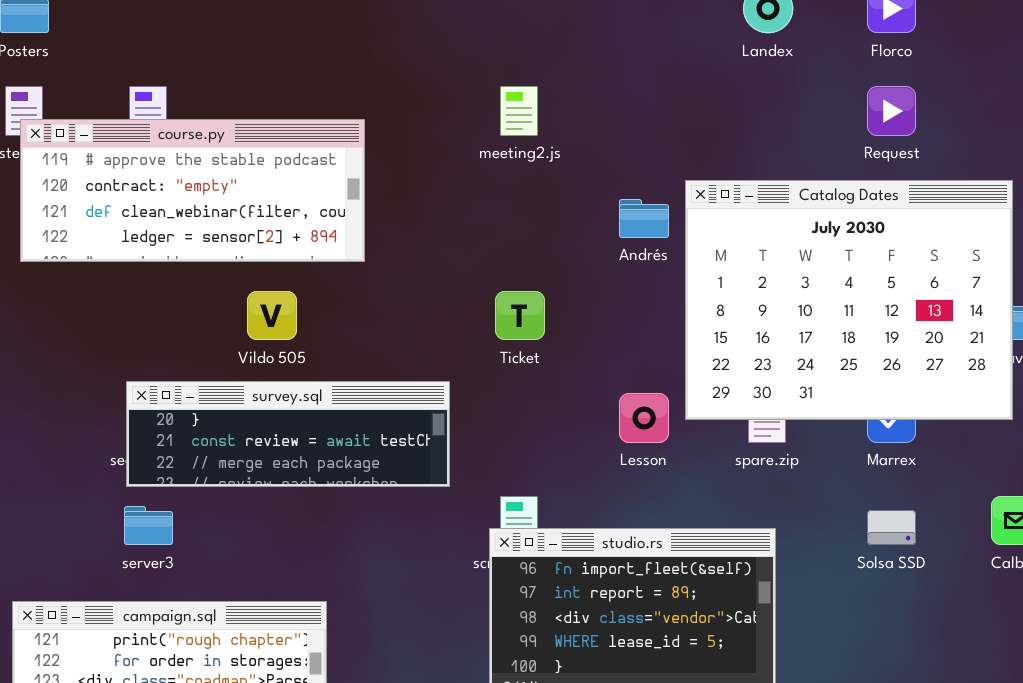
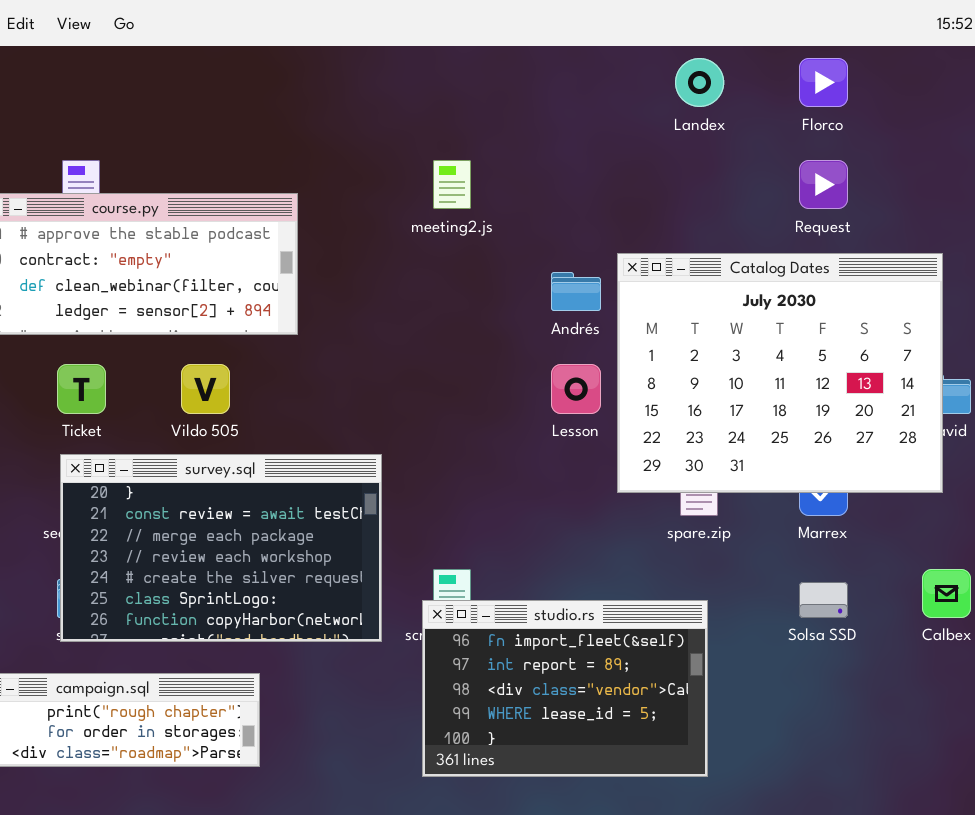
Ticket: [495,291,545,340] -> [57,364,106,414], moved
survey.sql: [126,381,450,487] -> [60,454,382,642], resized
Lesson: [619,393,669,443] -> [551,364,601,414], moved

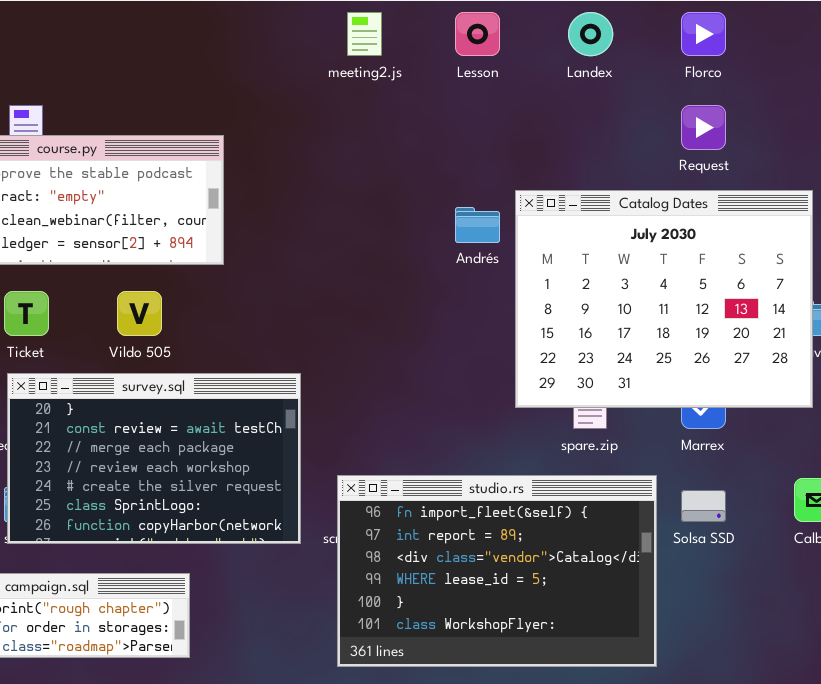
meeting2.js: [433,160,471,209] -> [347,12,382,56], moved
Lesson: [551,364,601,414] -> [455,12,500,56], moved
studio.rs: [422,600,708,777] -> [337,475,657,667], resized

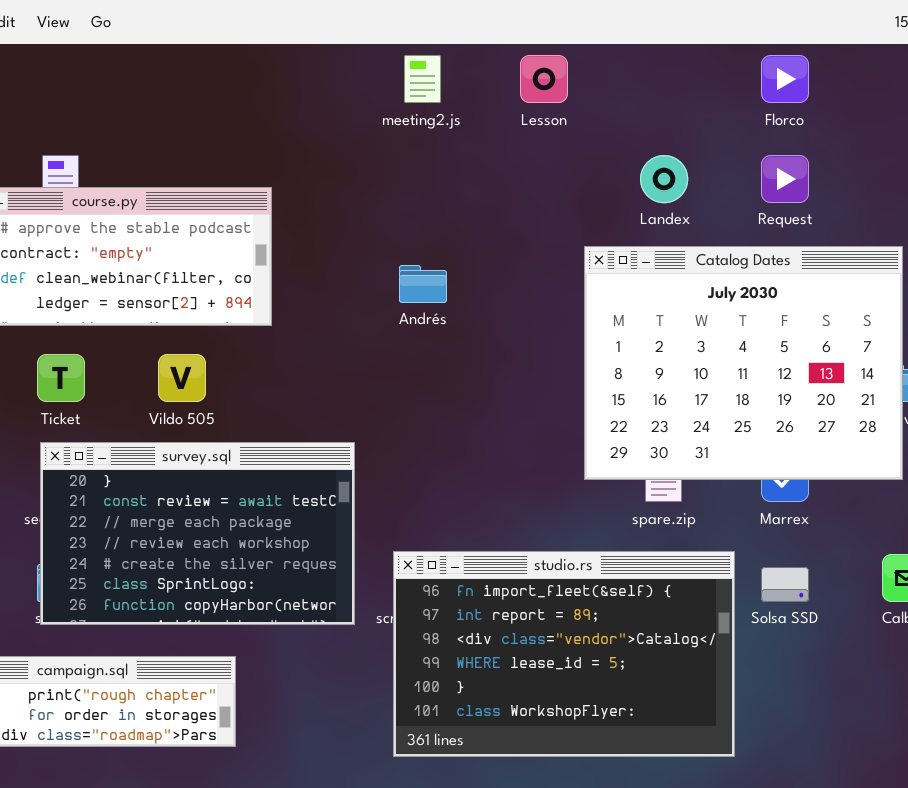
Landex: [568,12,613,56] -> [640,155,688,203], moved
Andrés: [455,207,500,243] -> [399,265,447,303], moved

